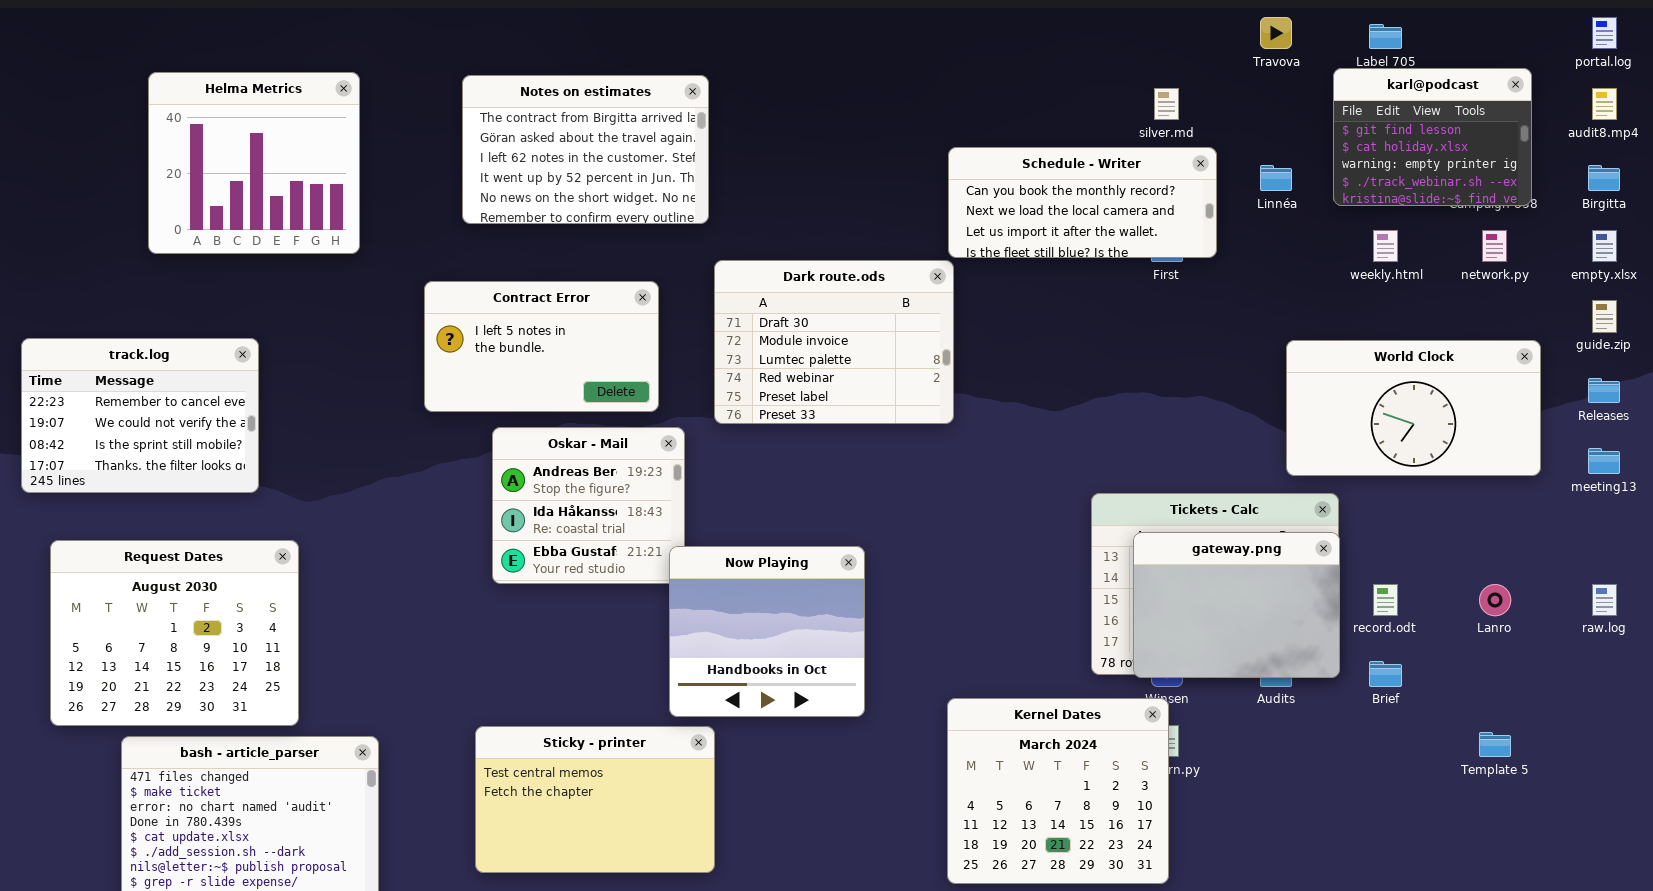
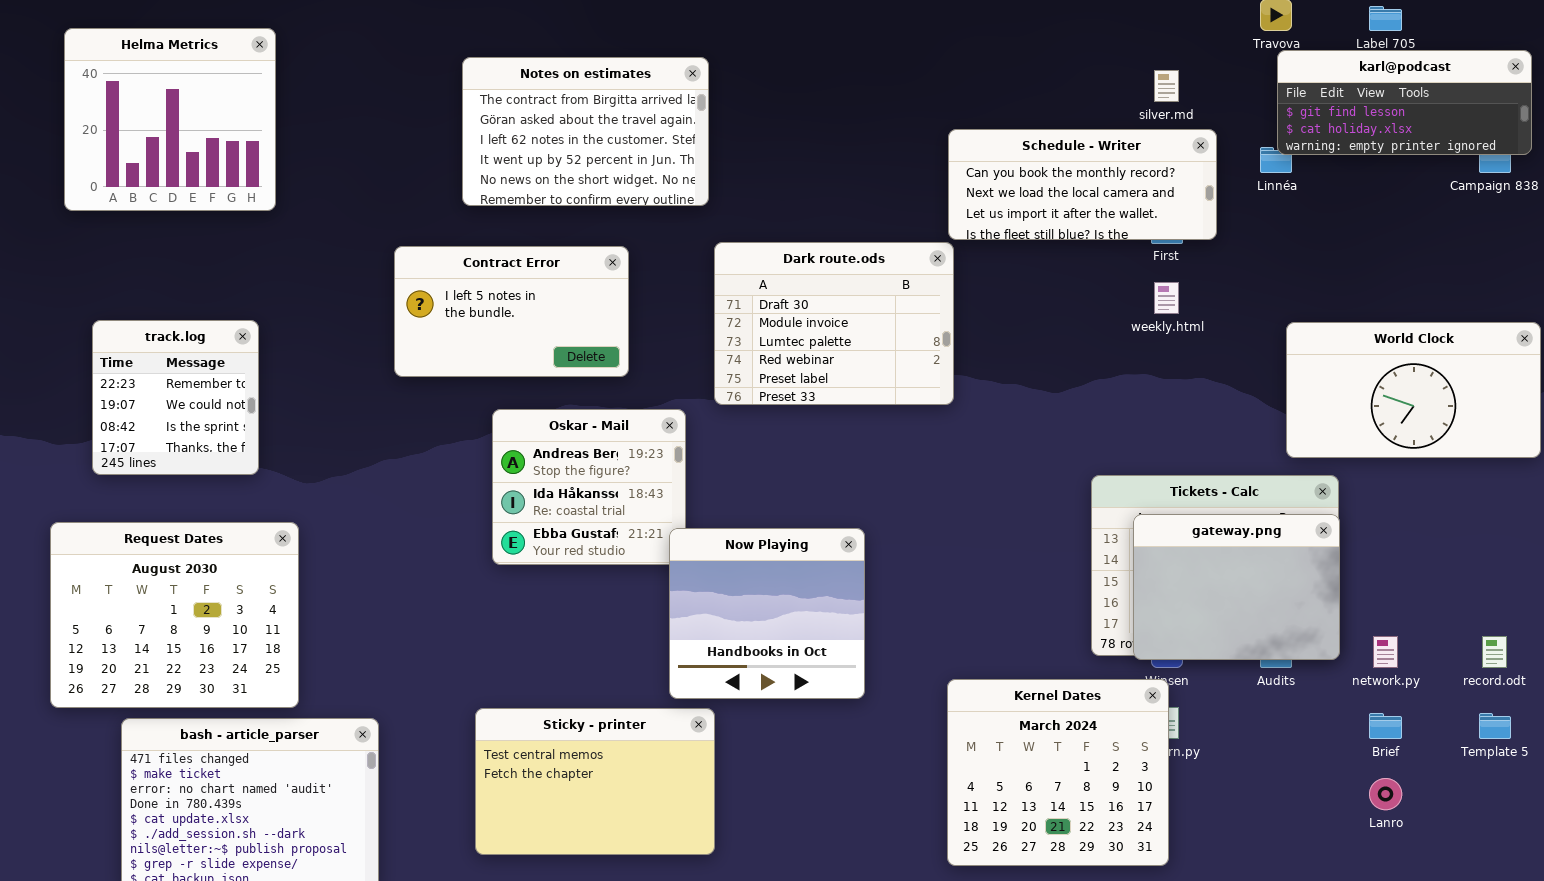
karl@podcast: [1333,68,1532,206] -> [1277,50,1532,155], resized
Helma Metrics: [148,72,360,254] -> [64,28,276,211], moved
weekly.html: [1373,230,1398,262] -> [1154,282,1179,314], moved
network.py: [1482,230,1507,262] -> [1373,636,1398,668], moved
Contract Error: [424,281,659,412] -> [394,246,629,377], moved
track.log: [21,338,259,493] -> [92,320,259,475], resized
record.odt: [1373,584,1398,616] -> [1482,636,1507,668], moved
Lanro: [1479,584,1511,616] -> [1369,778,1402,810], moved
Brief: [1369,661,1402,687] -> [1369,713,1402,739], moved

